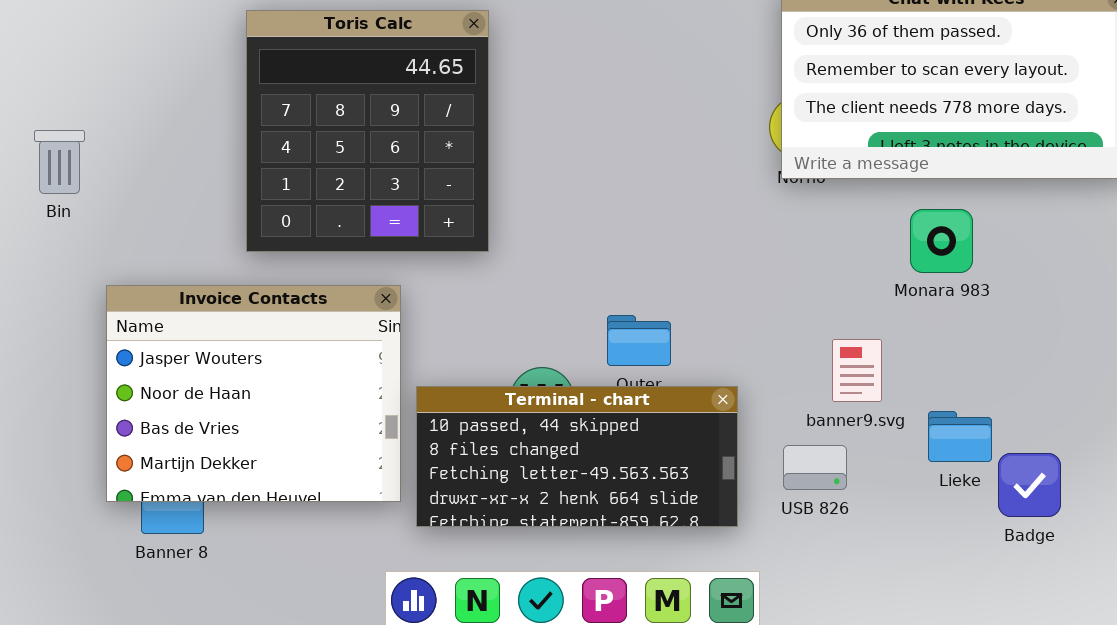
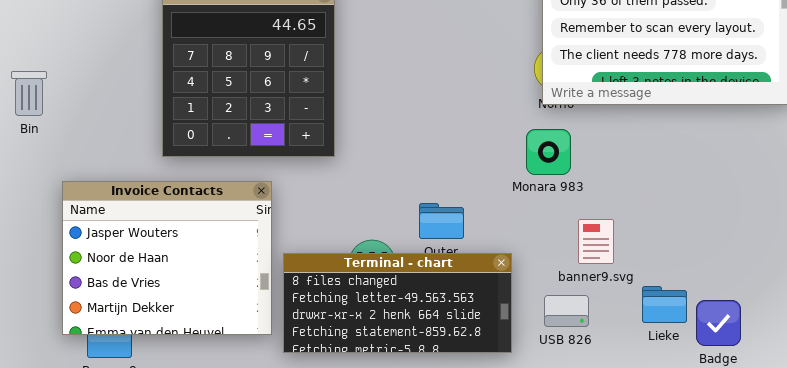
Monara 983: [910,209,973,273] -> [526,129,571,175], moved
Terminal - chart: [416,386,738,527] -> [283,253,512,353], scrolled down 1 row
Lieke: [928,411,992,462] -> [642,286,687,323], moved

